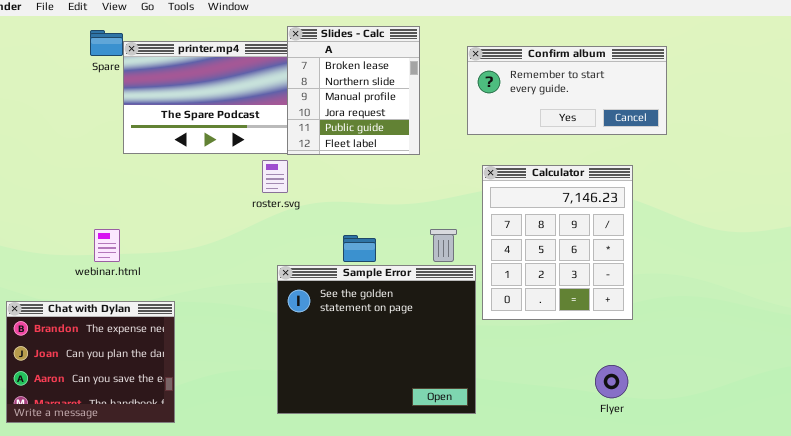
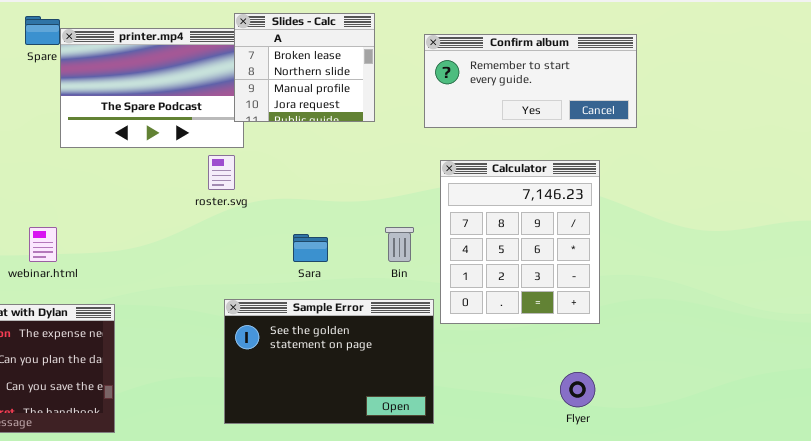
Slides - Calc: [287,26,420,155] -> [234,13,375,122], resized
Sample Error: [277,265,476,414] -> [224,299,434,424], resized

